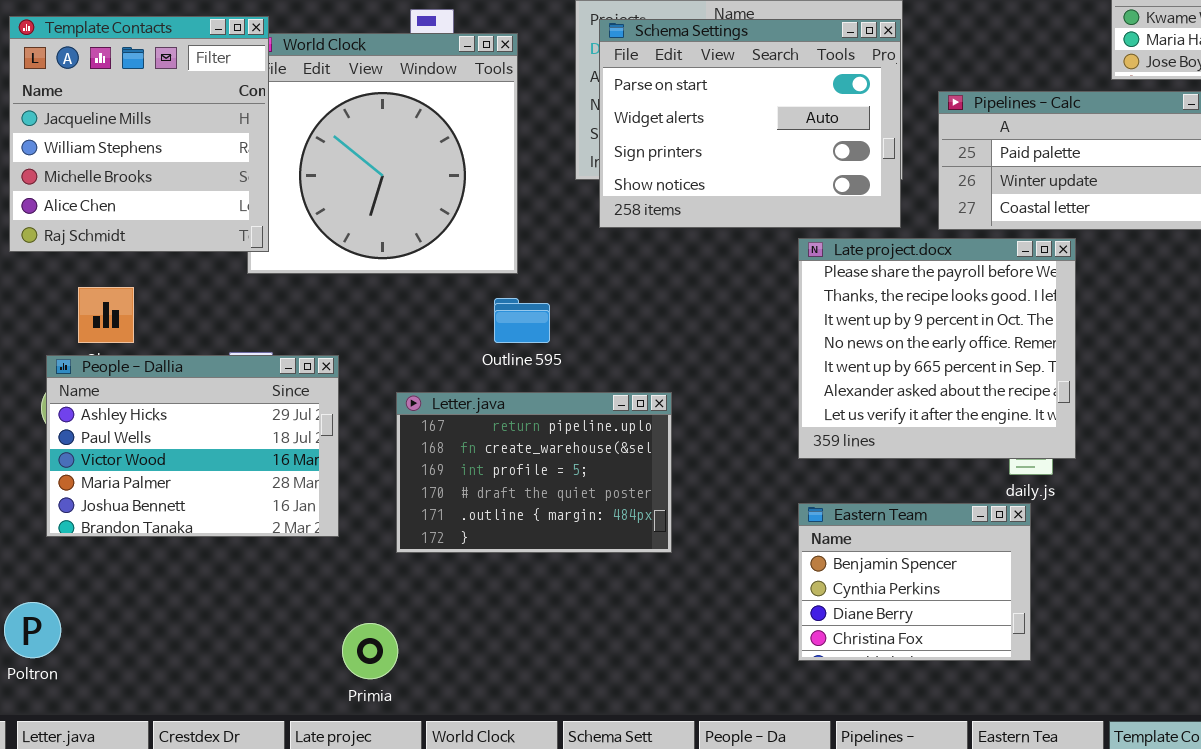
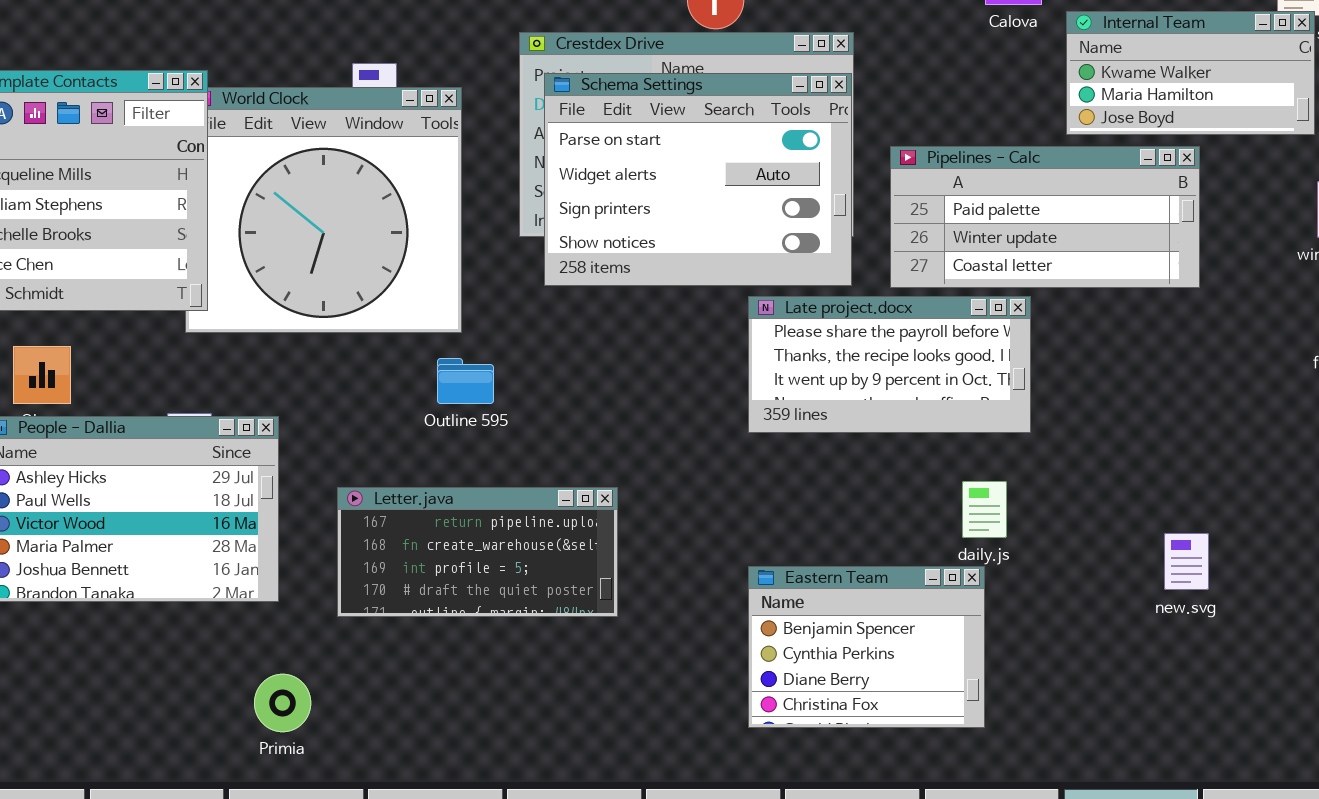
Late project.docx: [798,238,1076,459] -> [748,296,1031,433], resized
Letter.java: [396,392,672,553] -> [337,487,618,617], resized
Primia: [342,623,398,679] -> [254,674,311,732], moved

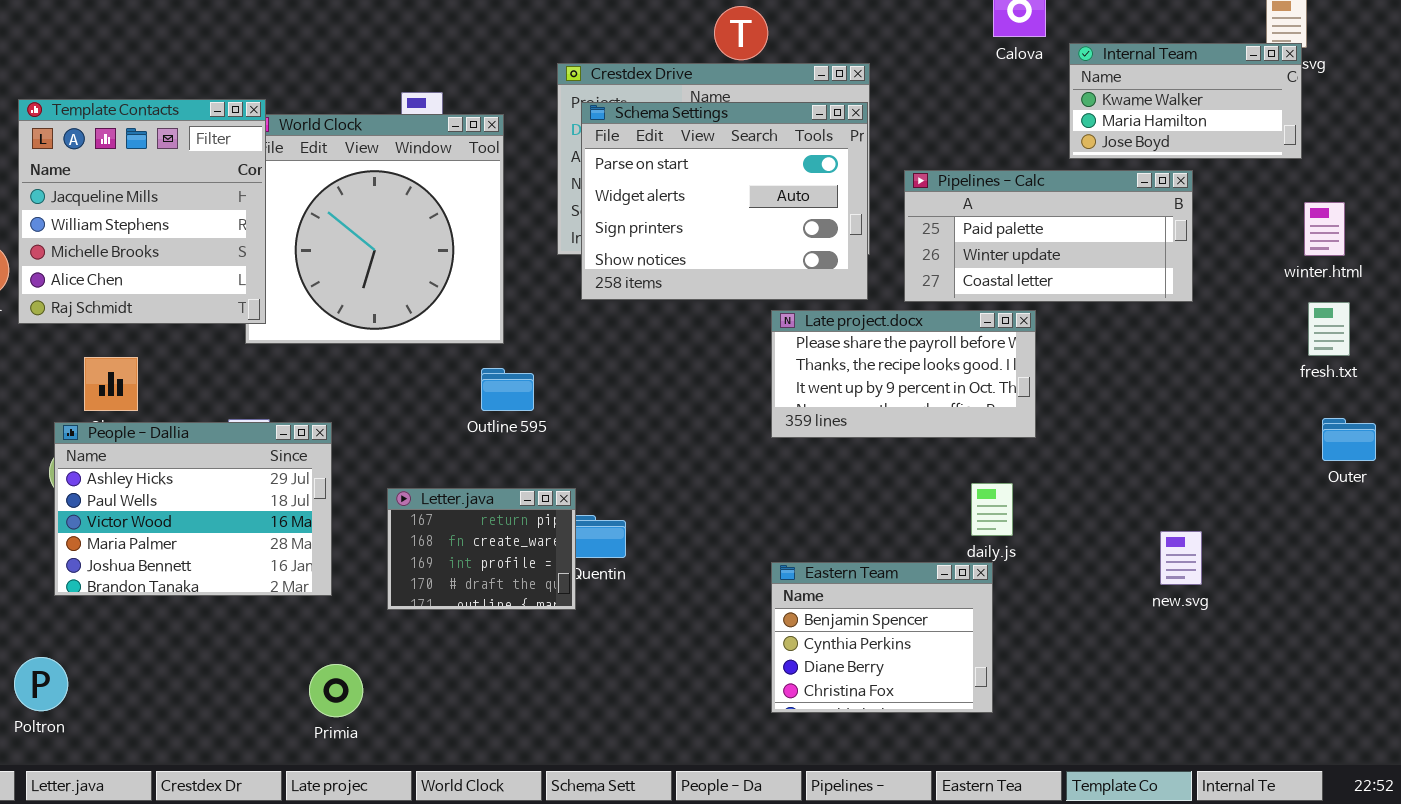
Letter.java: [337,487,618,617] -> [387,488,576,610], resized

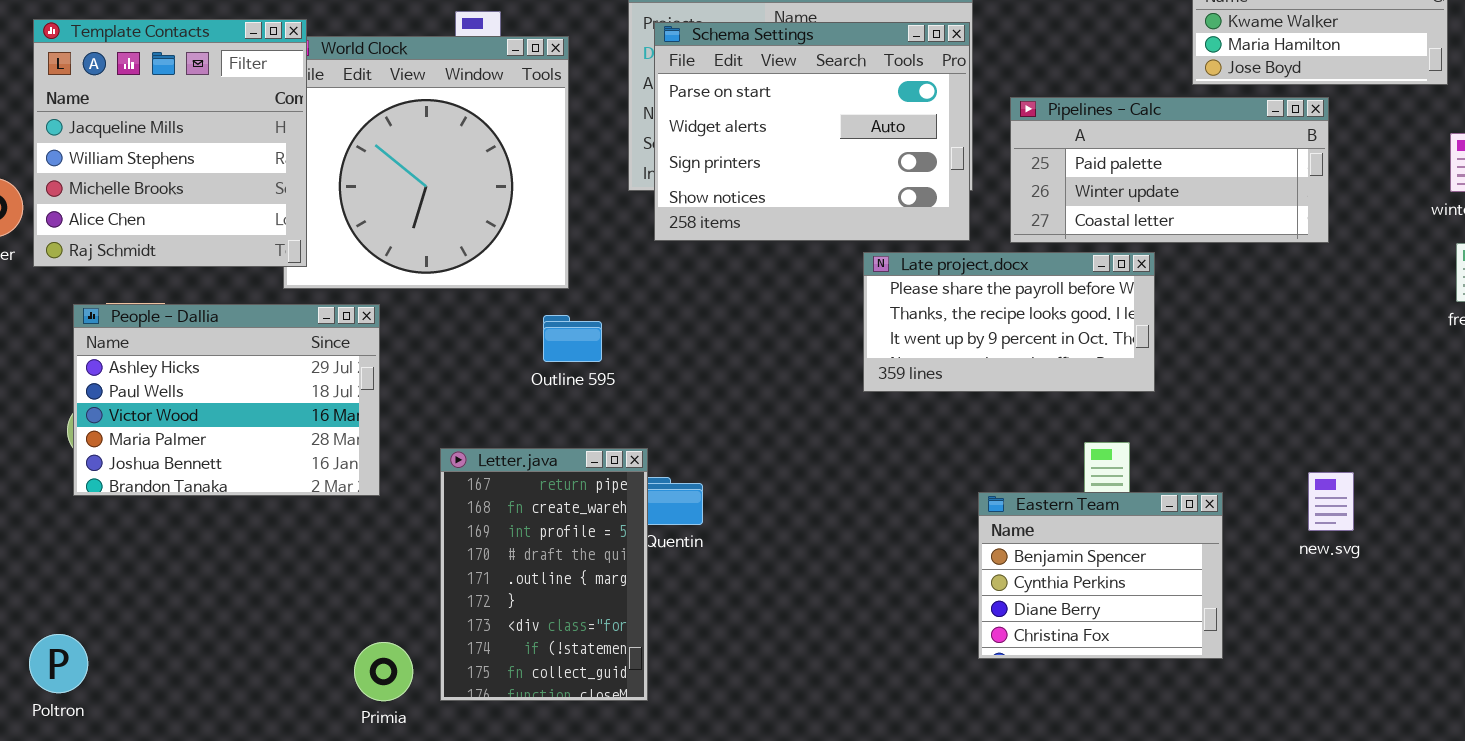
People - Dallia: [54,422,332,596] -> [73,304,380,496], moved
Letter.java: [387,488,576,610] -> [440,448,648,701], resized
new.svg: [1160,531,1202,585] -> [1308,472,1354,531], moved
Eastern Team: [771,562,993,713] -> [978,492,1223,659], moved

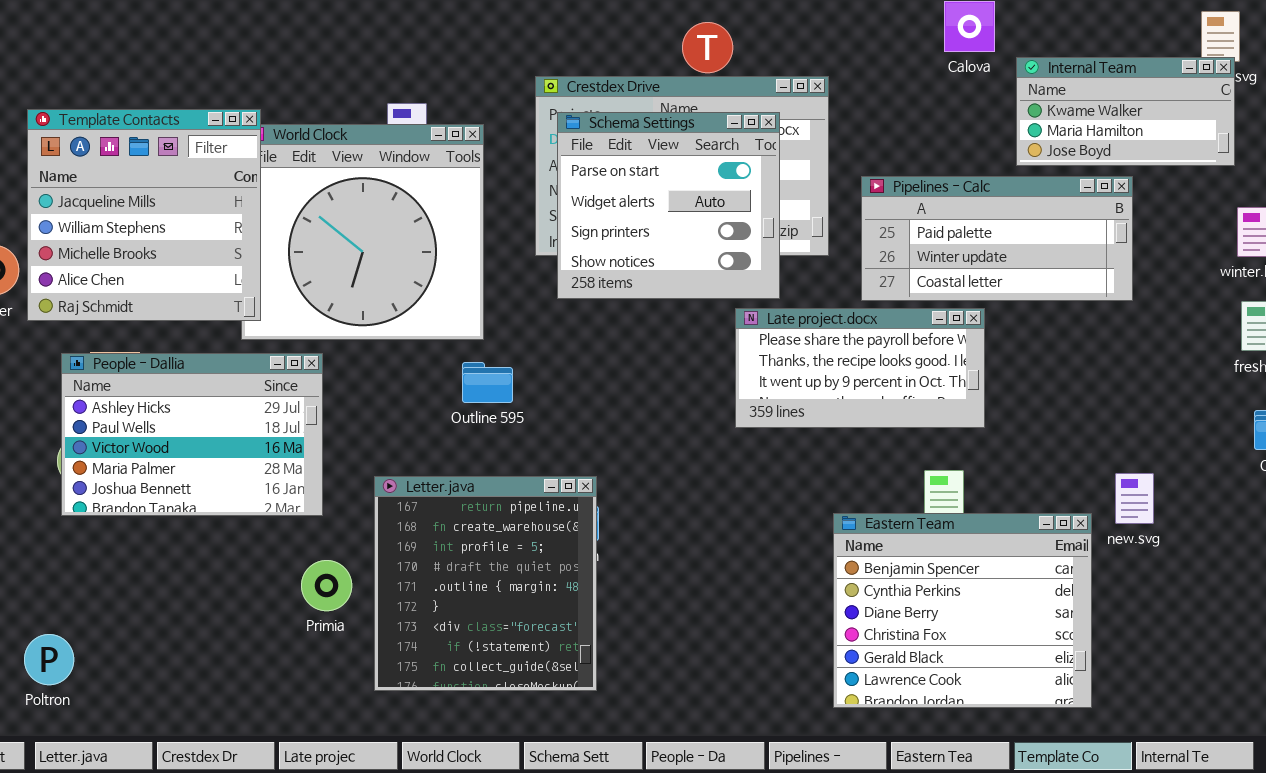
Schema Settings: [654,22,970,241] -> [557,112,780,299], resized
Letter.java: [440,448,648,701] -> [374,476,597,691], resized
new.svg: [1308,472,1354,531] -> [1115,473,1154,524], moved
Eastern Team: [978,492,1223,659] -> [833,513,1092,708], resized
Primia: [354,642,413,701] -> [301,560,352,611], moved

